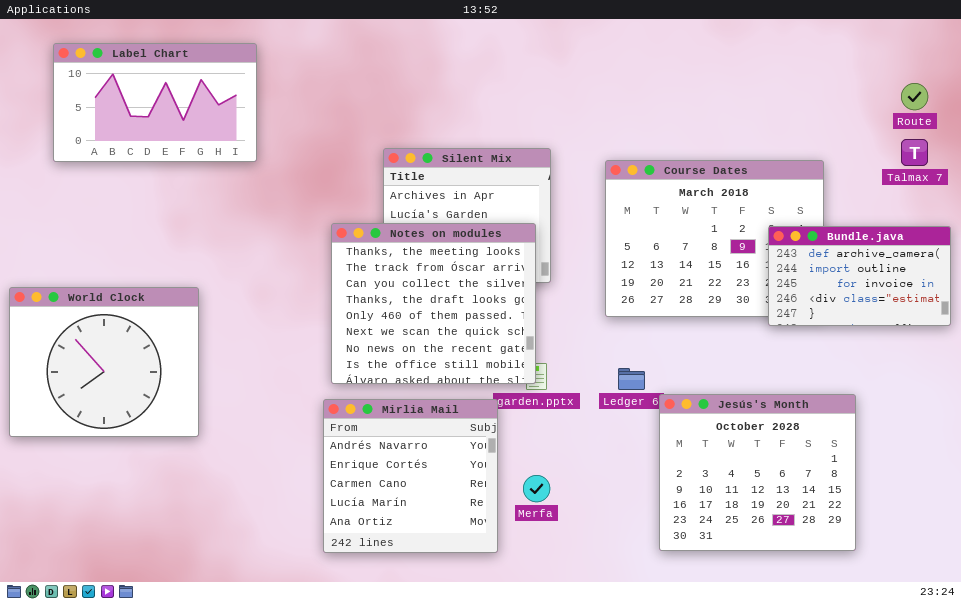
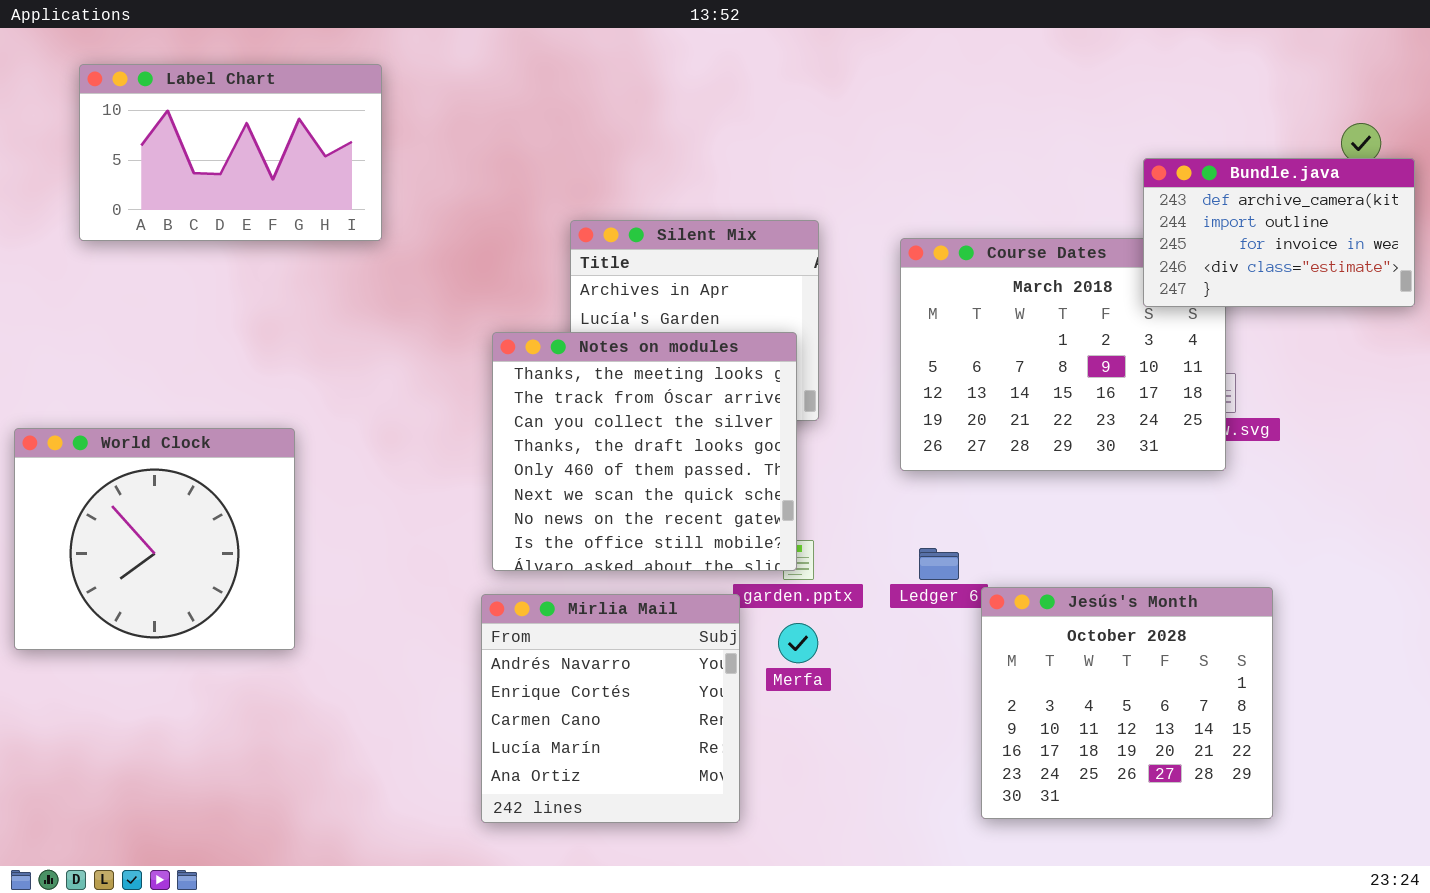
Bundle.java: [768,226,951,326] -> [1143,158,1415,307], moved
Merfa: [523,475,550,502] -> [778,623,818,663], moved

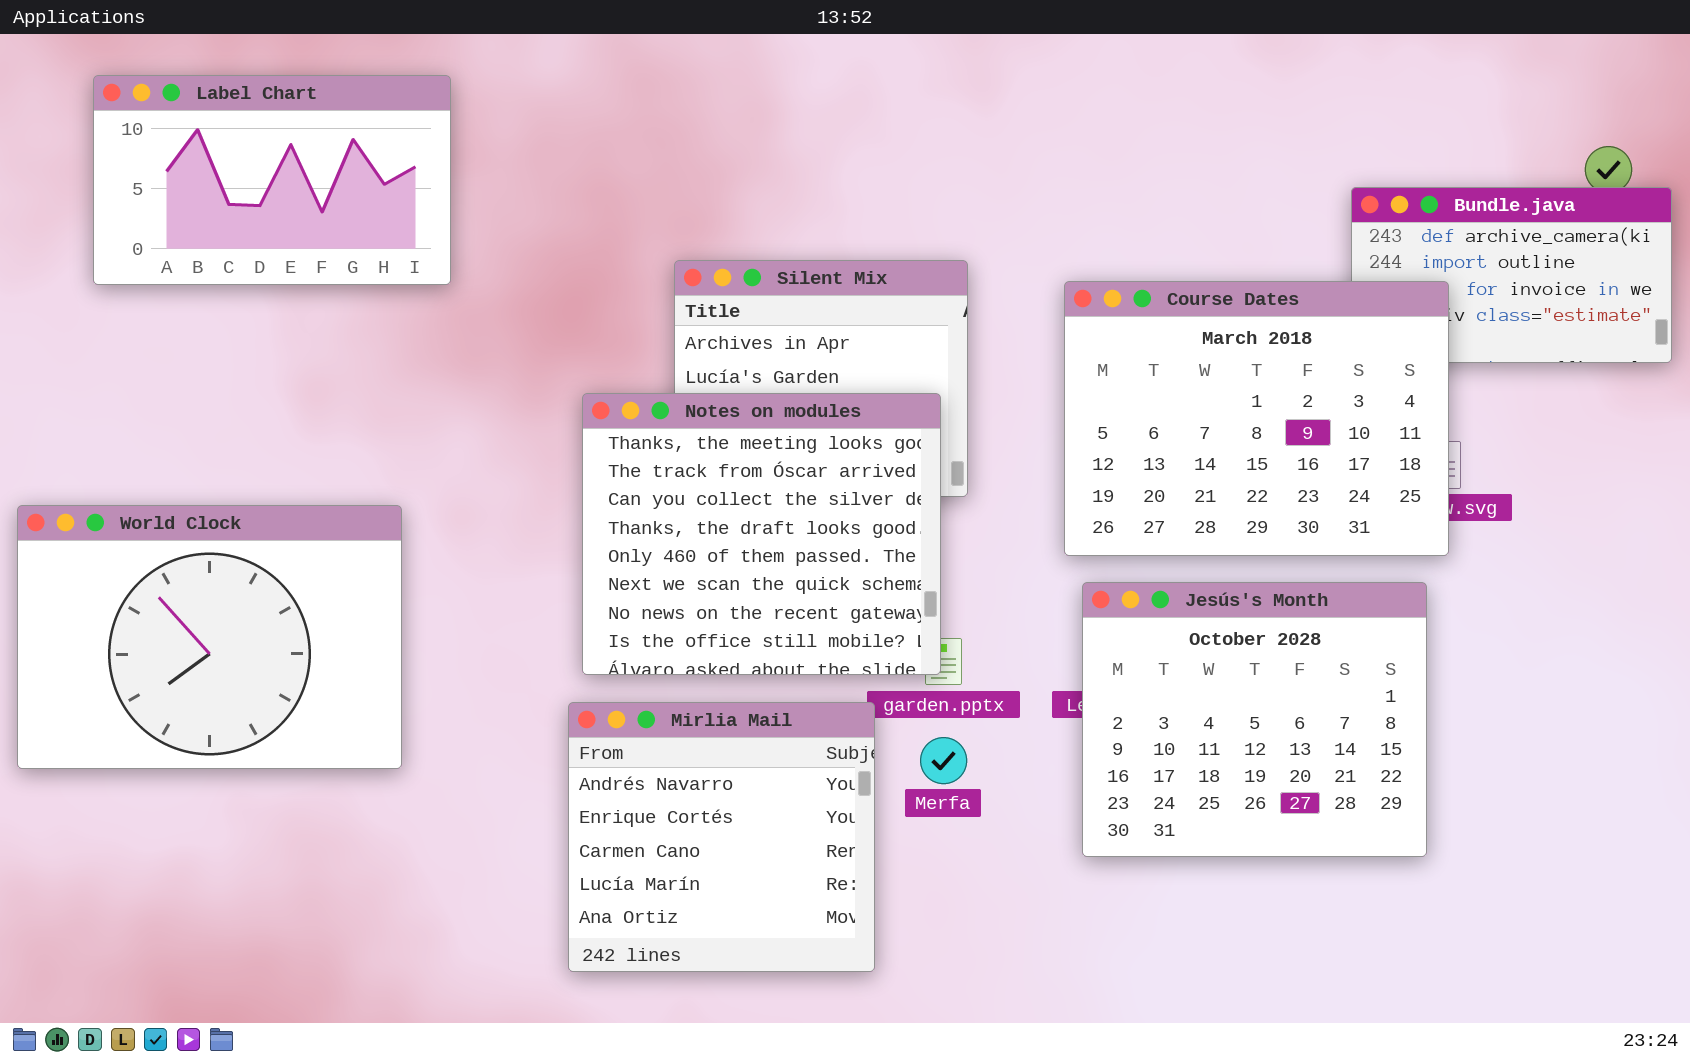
Course Dates: [900,238,1226,471] -> [1064,281,1449,556], raised
World Clock: [14,428,295,650] -> [17,505,402,769], resized
Jesús's Month: [981,587,1273,819] -> [1082,582,1427,857], moved

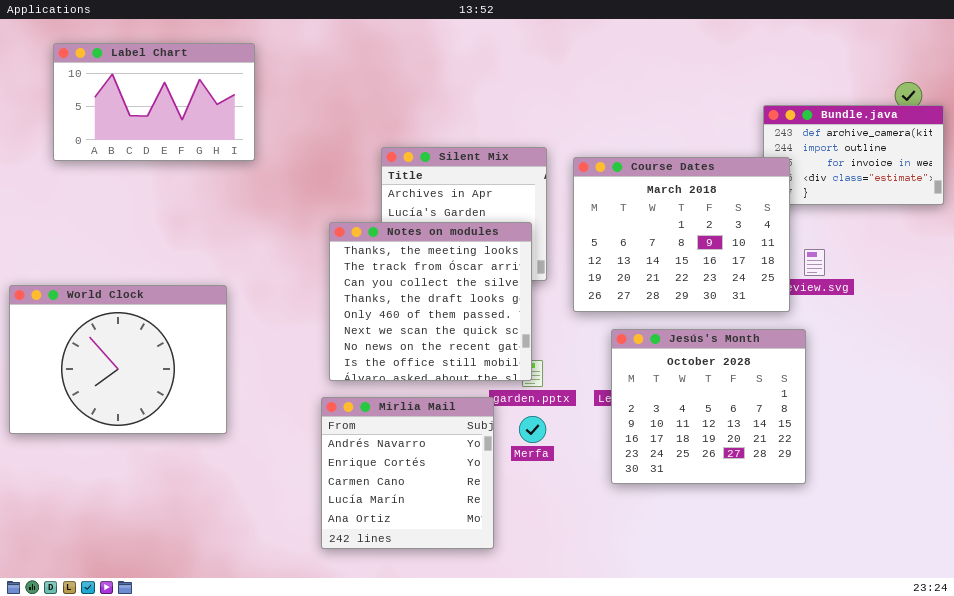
Course Dates: [1064,281,1449,556] -> [573,157,790,312], moved

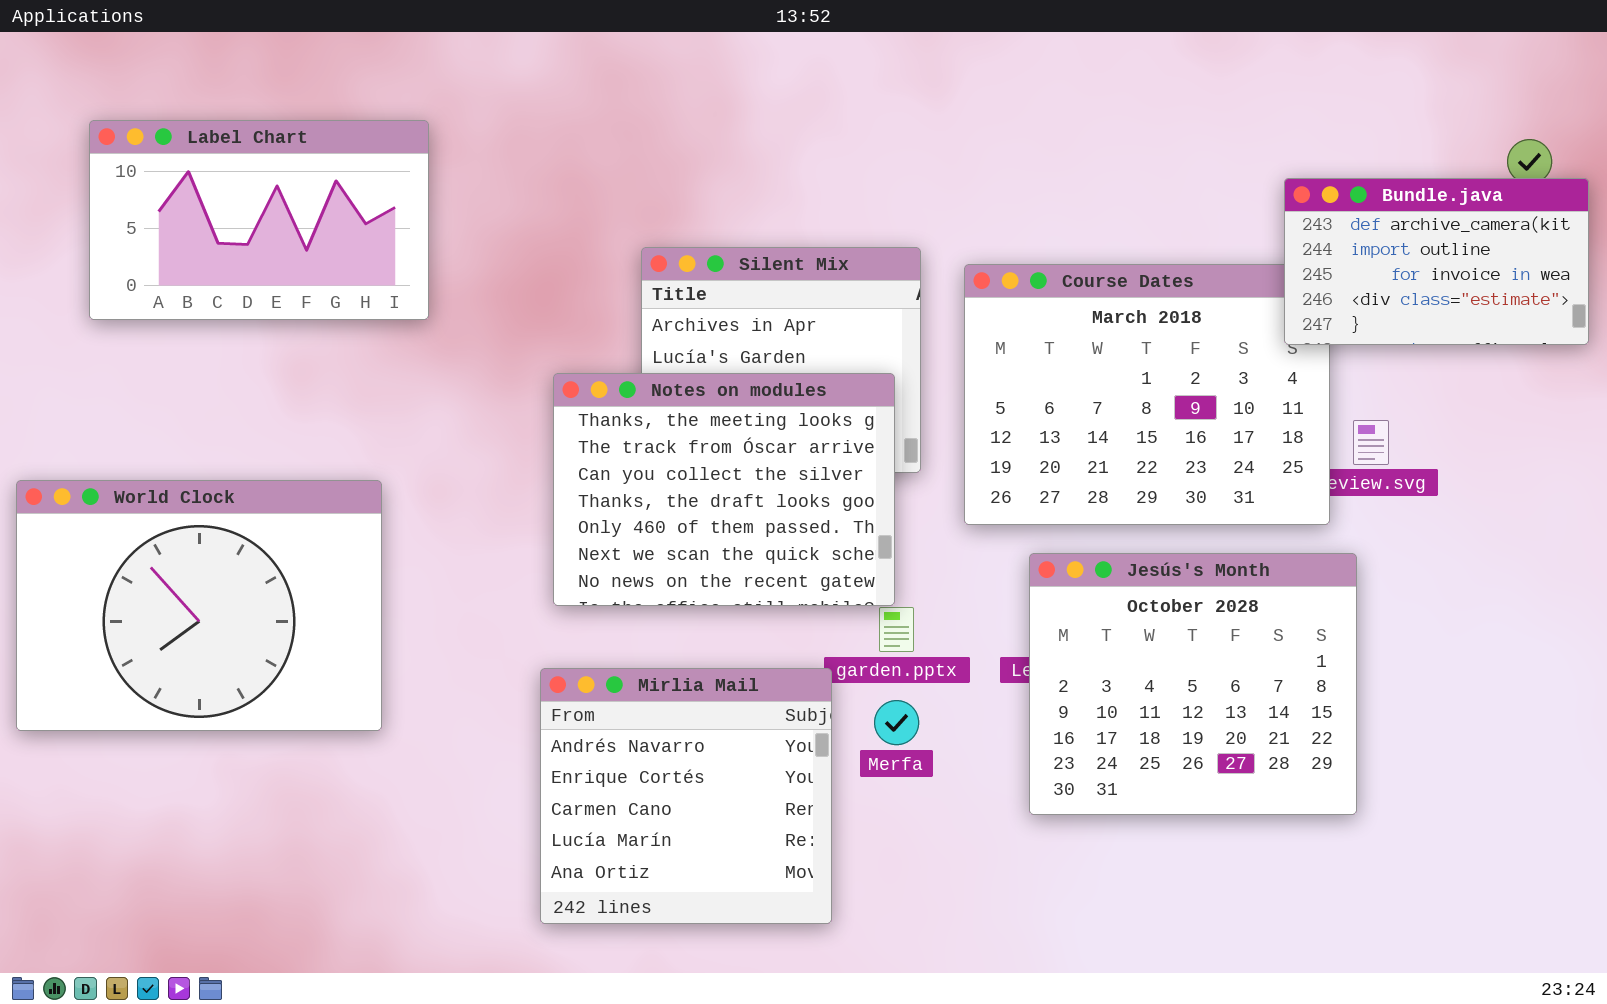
Label Chart: [53,43,255,161] -> [89,120,429,320], moved
Bundle.java: [763,105,944,205] -> [1284,178,1589,345], raised
Notes on modules: [329,222,532,381] -> [553,373,895,606], resized

